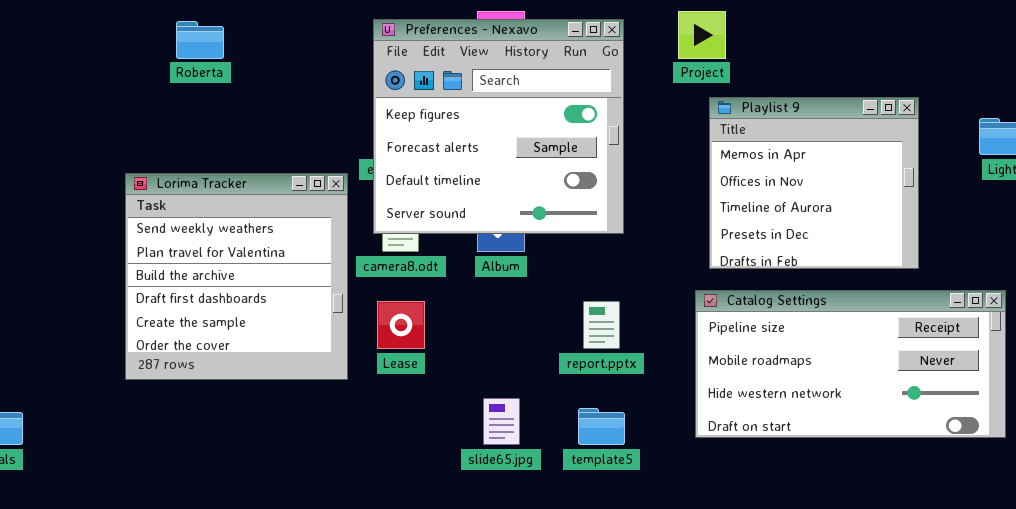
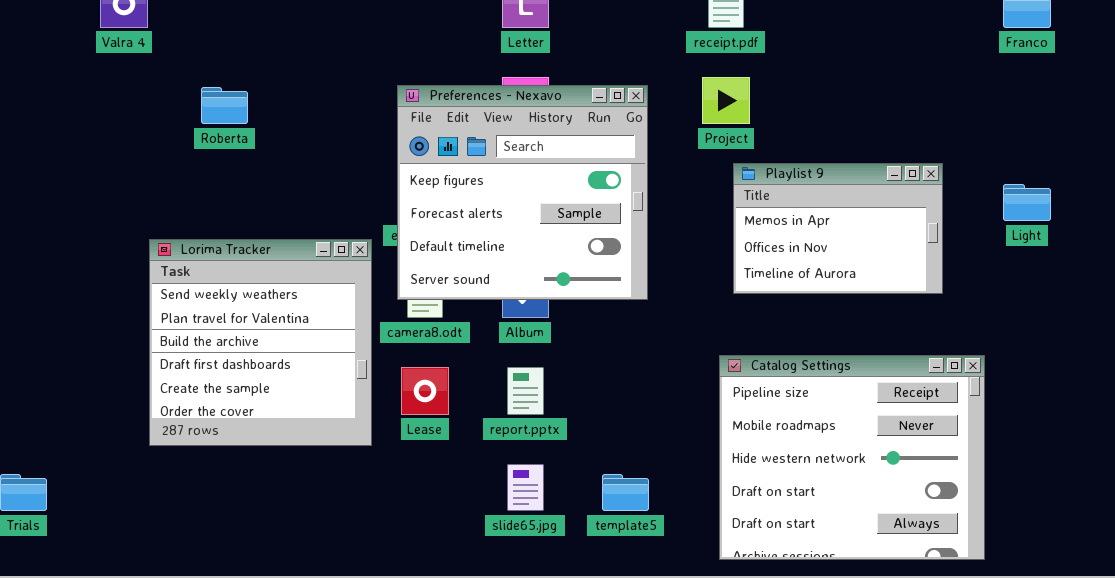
Playlist 9: [709,97,919,269] -> [733,163,943,294], resized
Catalog Settings: [695,290,1006,438] -> [719,355,985,560], resized
report.pptx: [583,301,620,349] -> [507,367,544,415], moved

